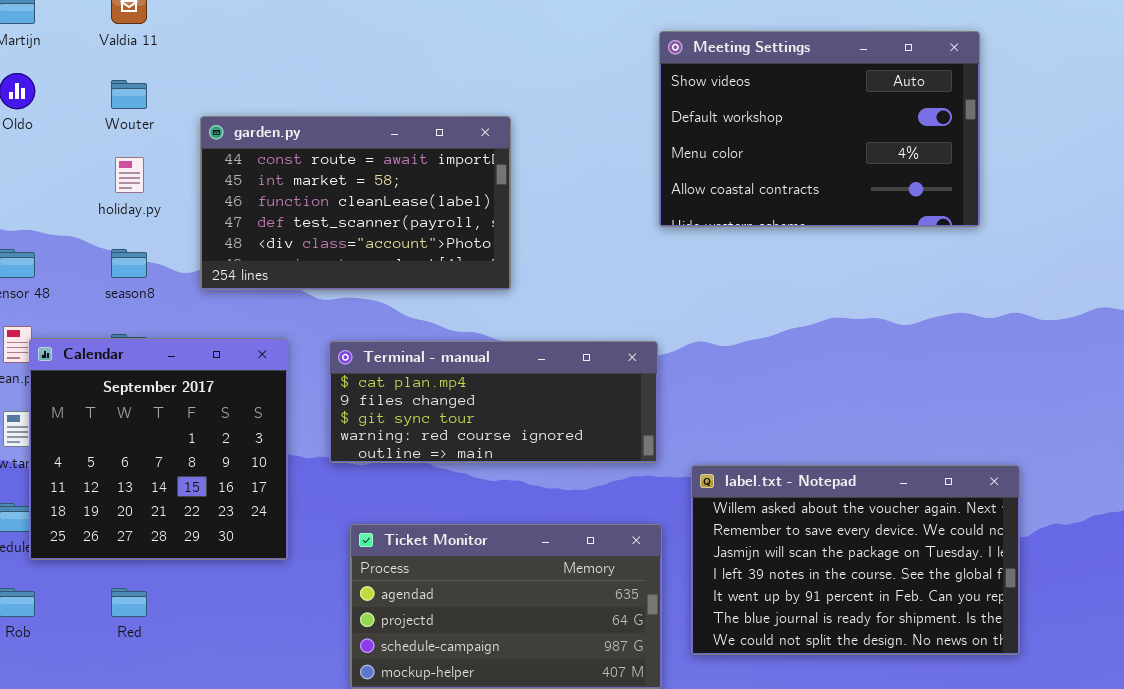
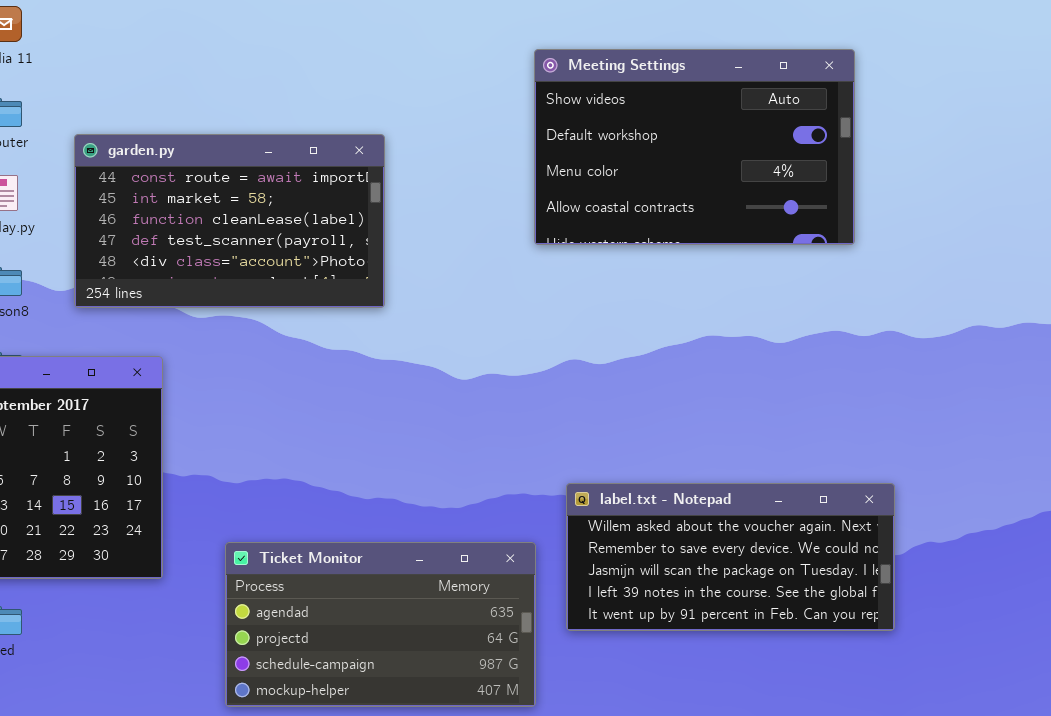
Terminal - manual: [329,341,658,463] -> none, closed
label.txt - Notepad: [691,465,1020,655] -> [566,483,895,631], resized

